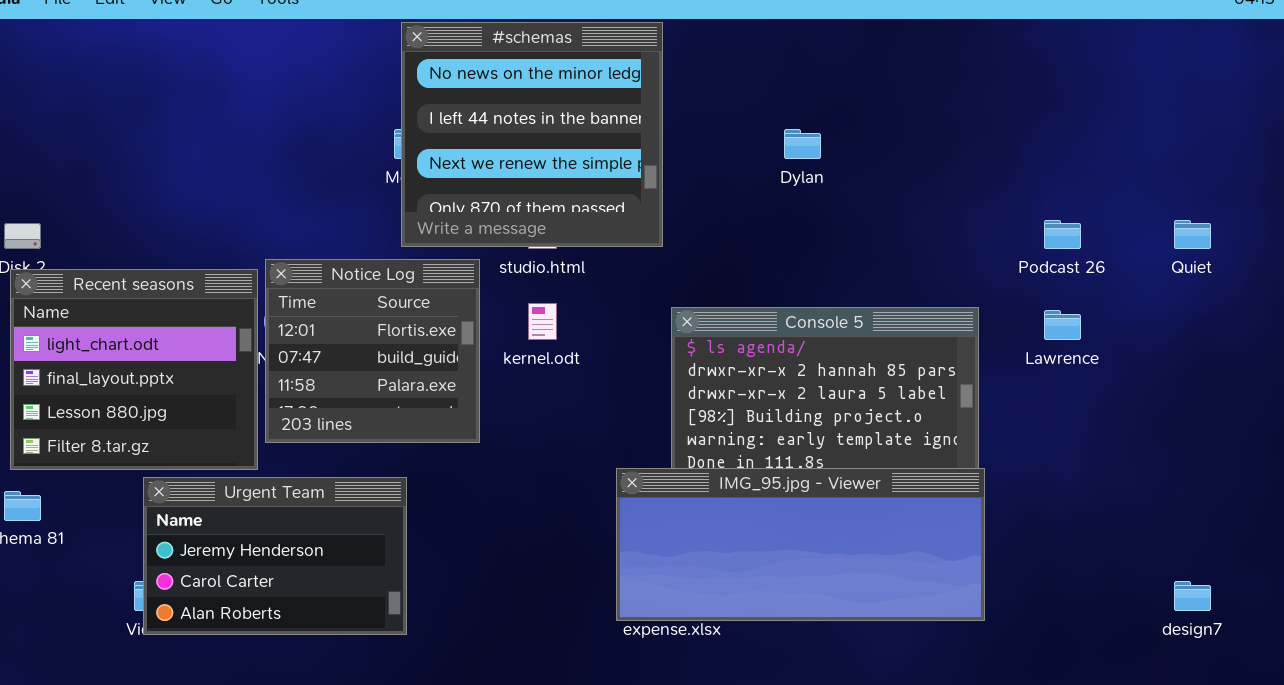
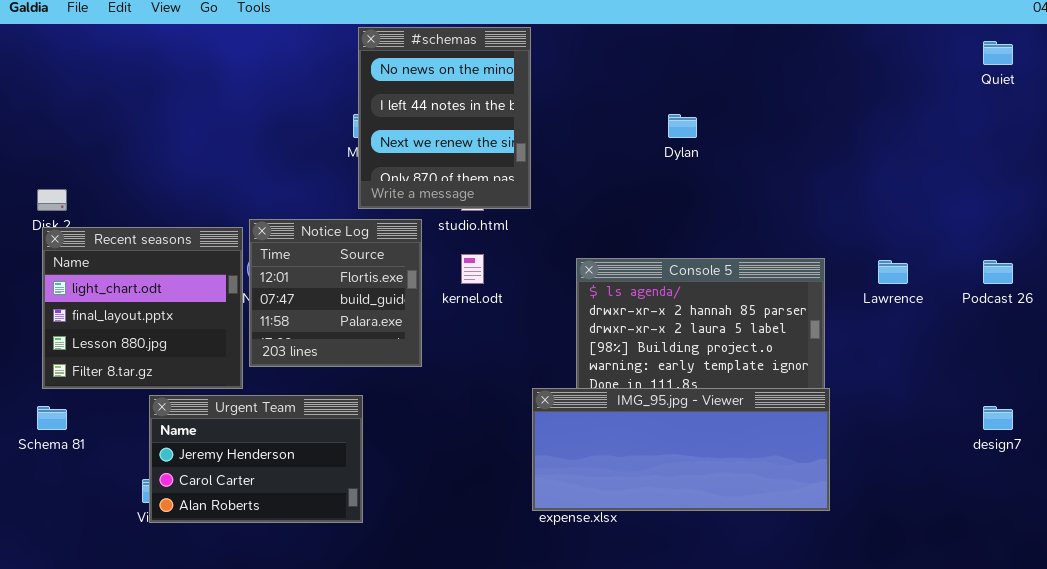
#schemas: [401,22,663,247] -> [358,27,531,209], resized
Podcast 26: [1044,220,1081,249] -> [983,260,1013,284], moved
Quiet: [1174,220,1211,249] -> [983,41,1013,65], moved
design7: [1174,581,1211,611] -> [983,406,1013,430], moved

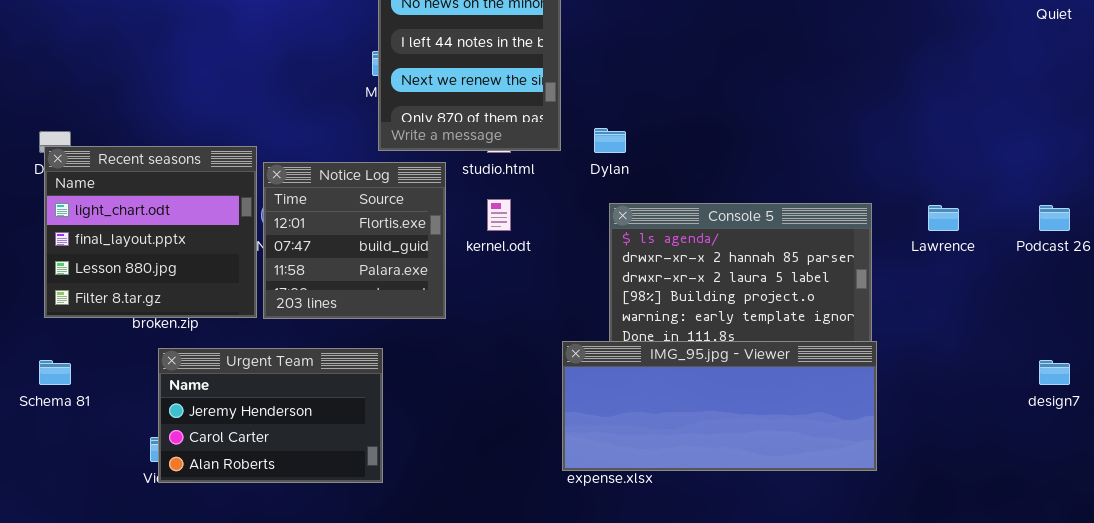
Dylan: [668,114,697,138] -> [594,128,626,153], moved
Recent seasons: [42,227,243,389] -> [44,146,257,318], moved

